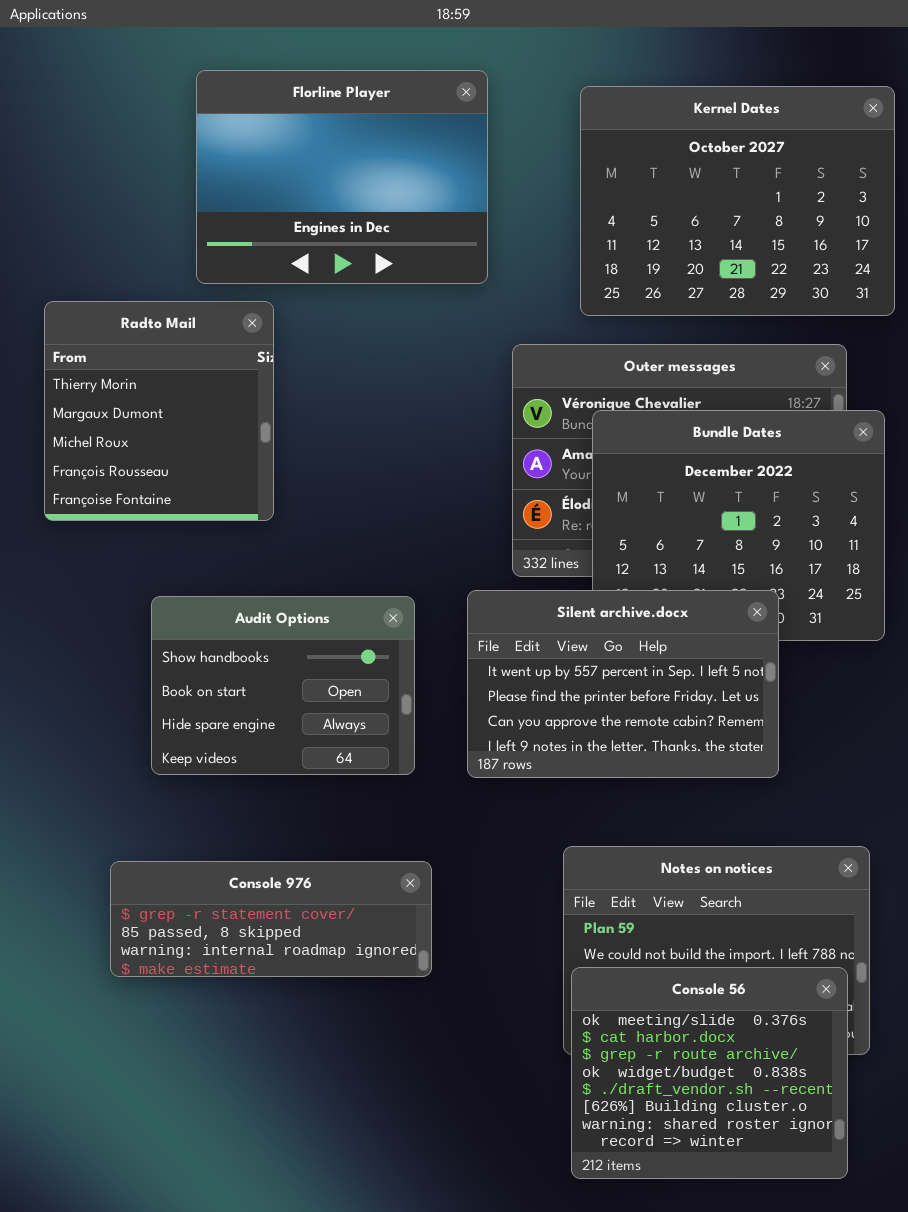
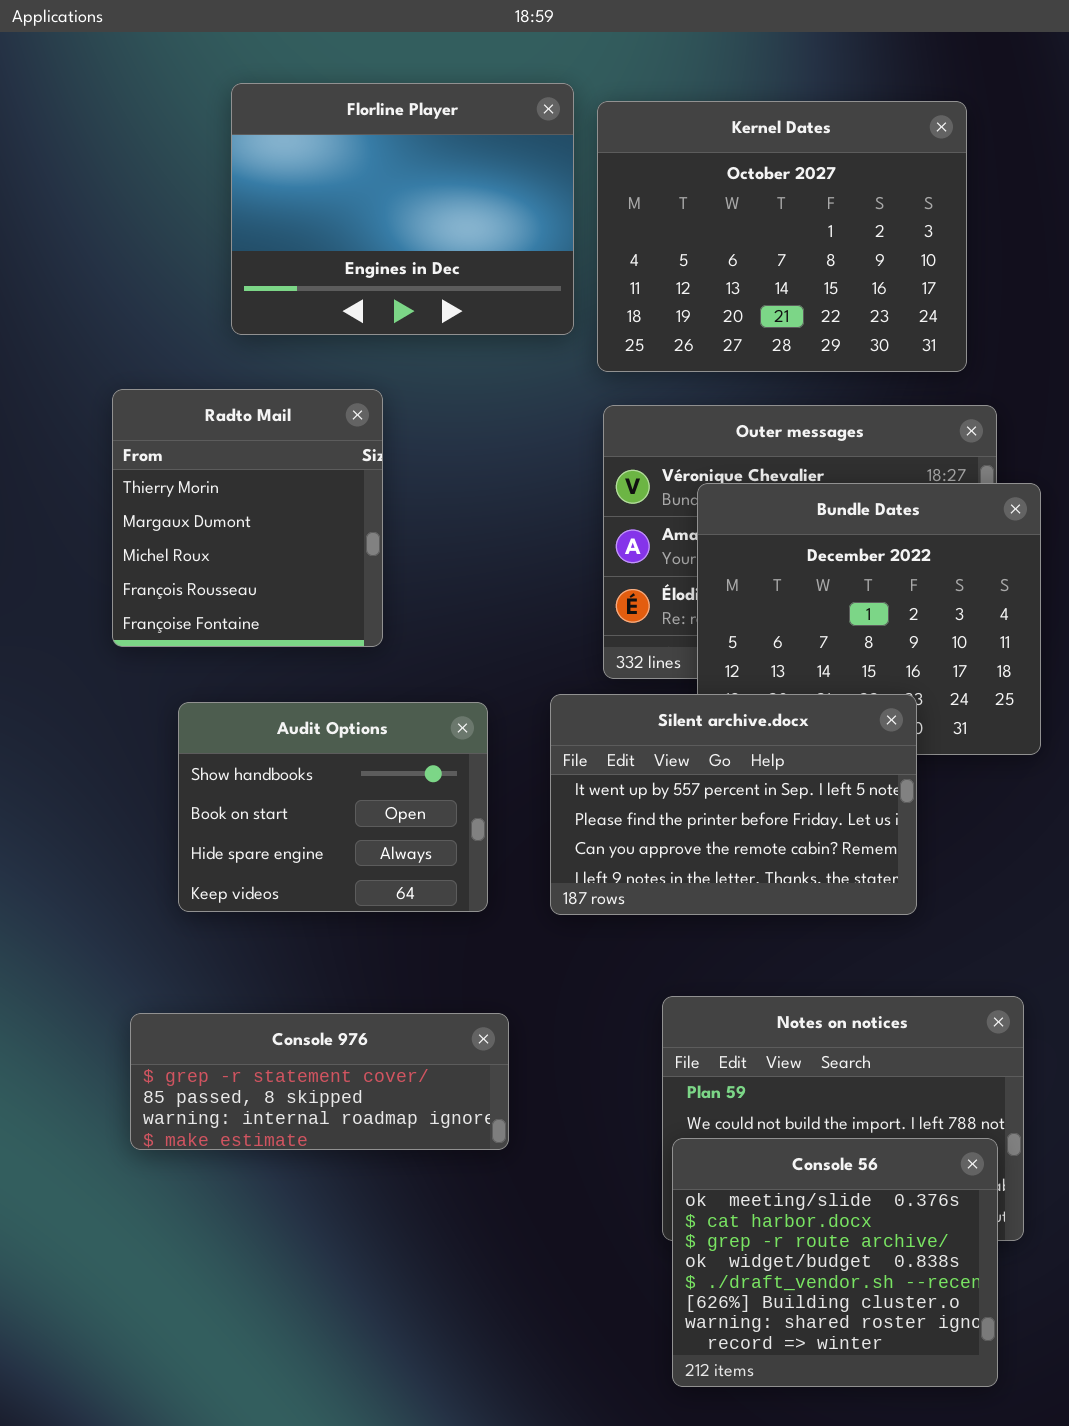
Kernel Dates: [580,86,895,316] -> [597,101,967,372], moved
Radto Mail: [44,301,274,521] -> [112,389,383,647], moved

